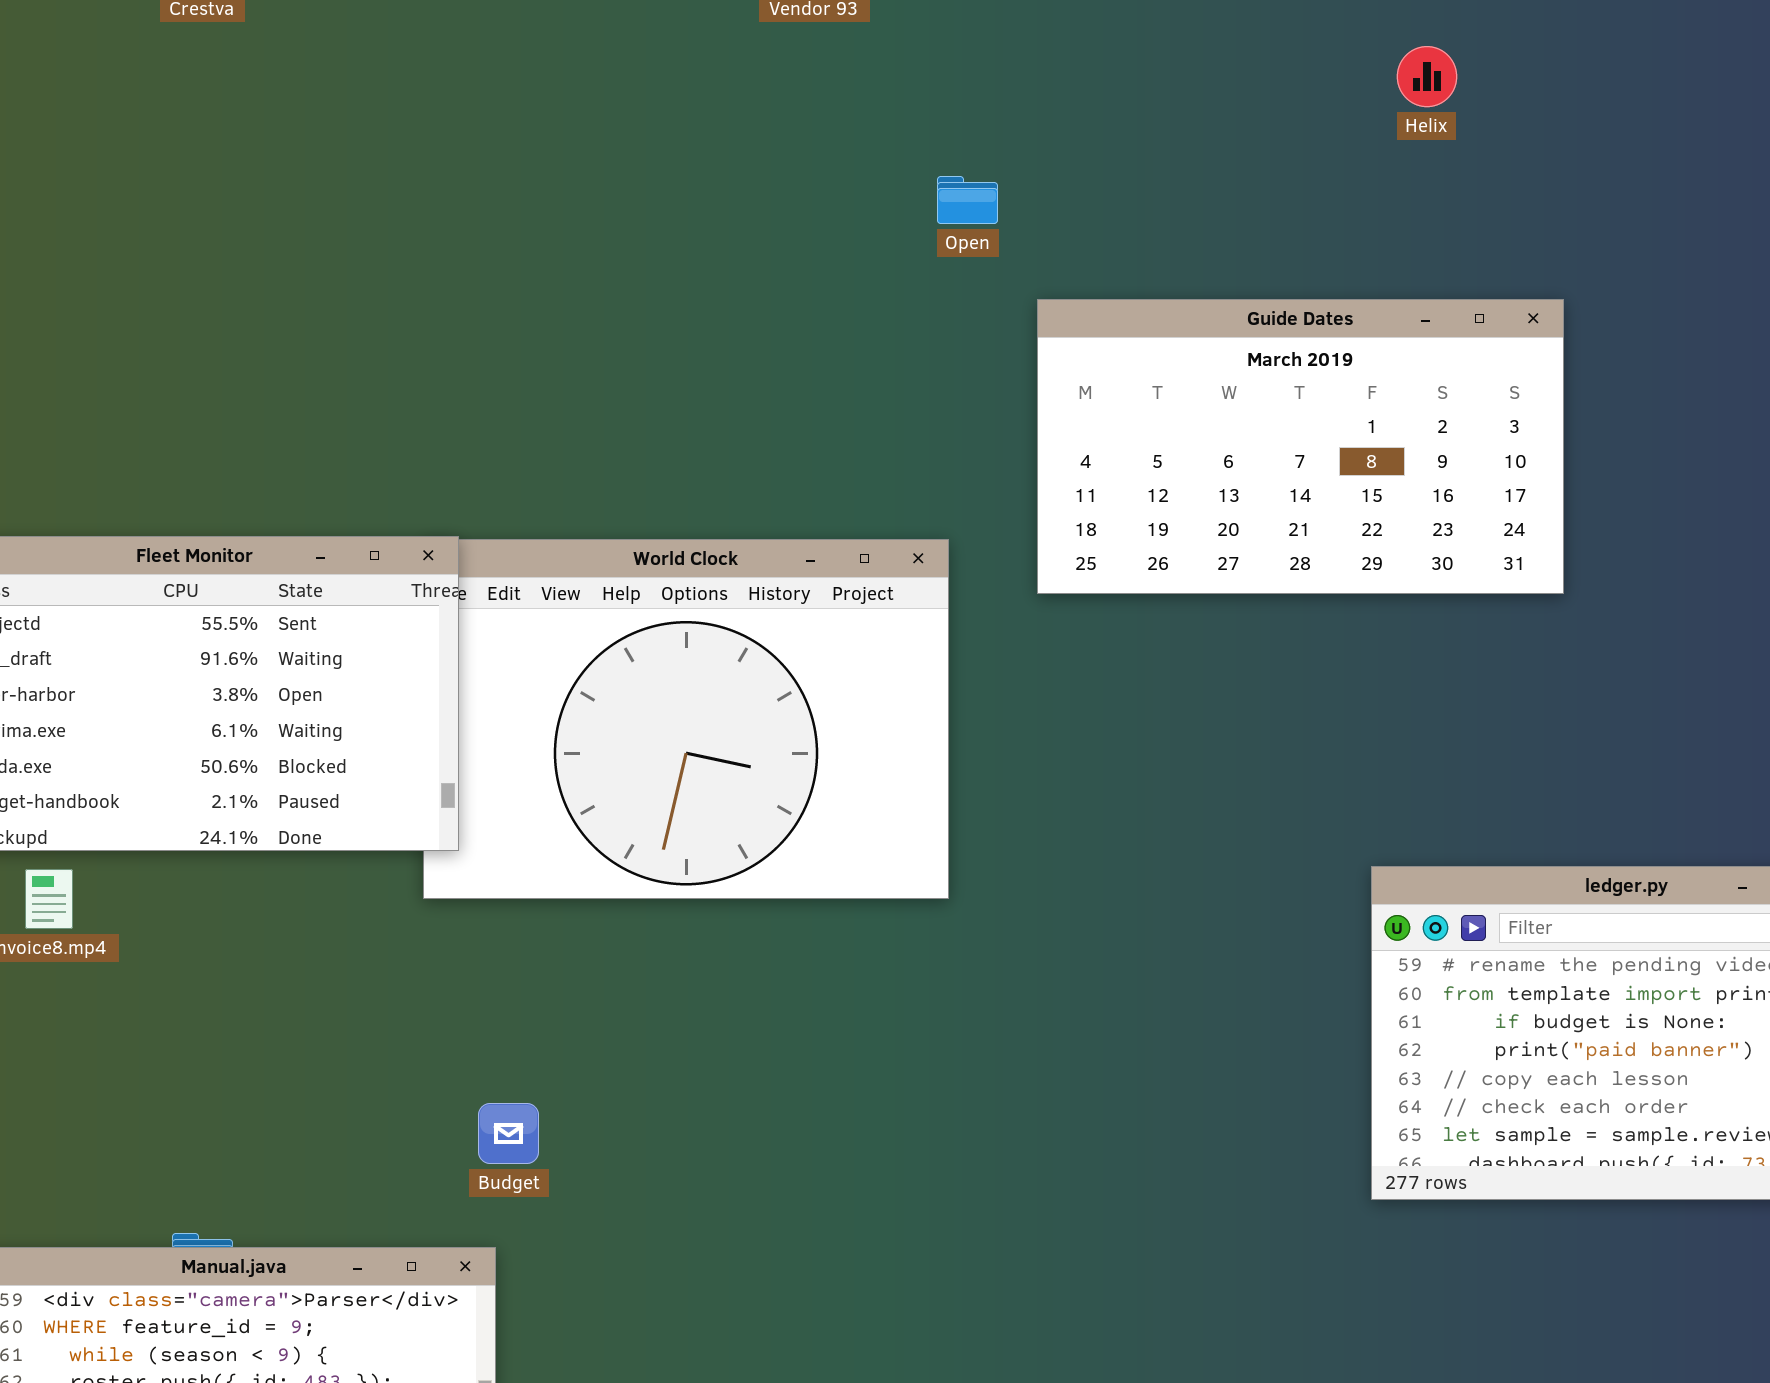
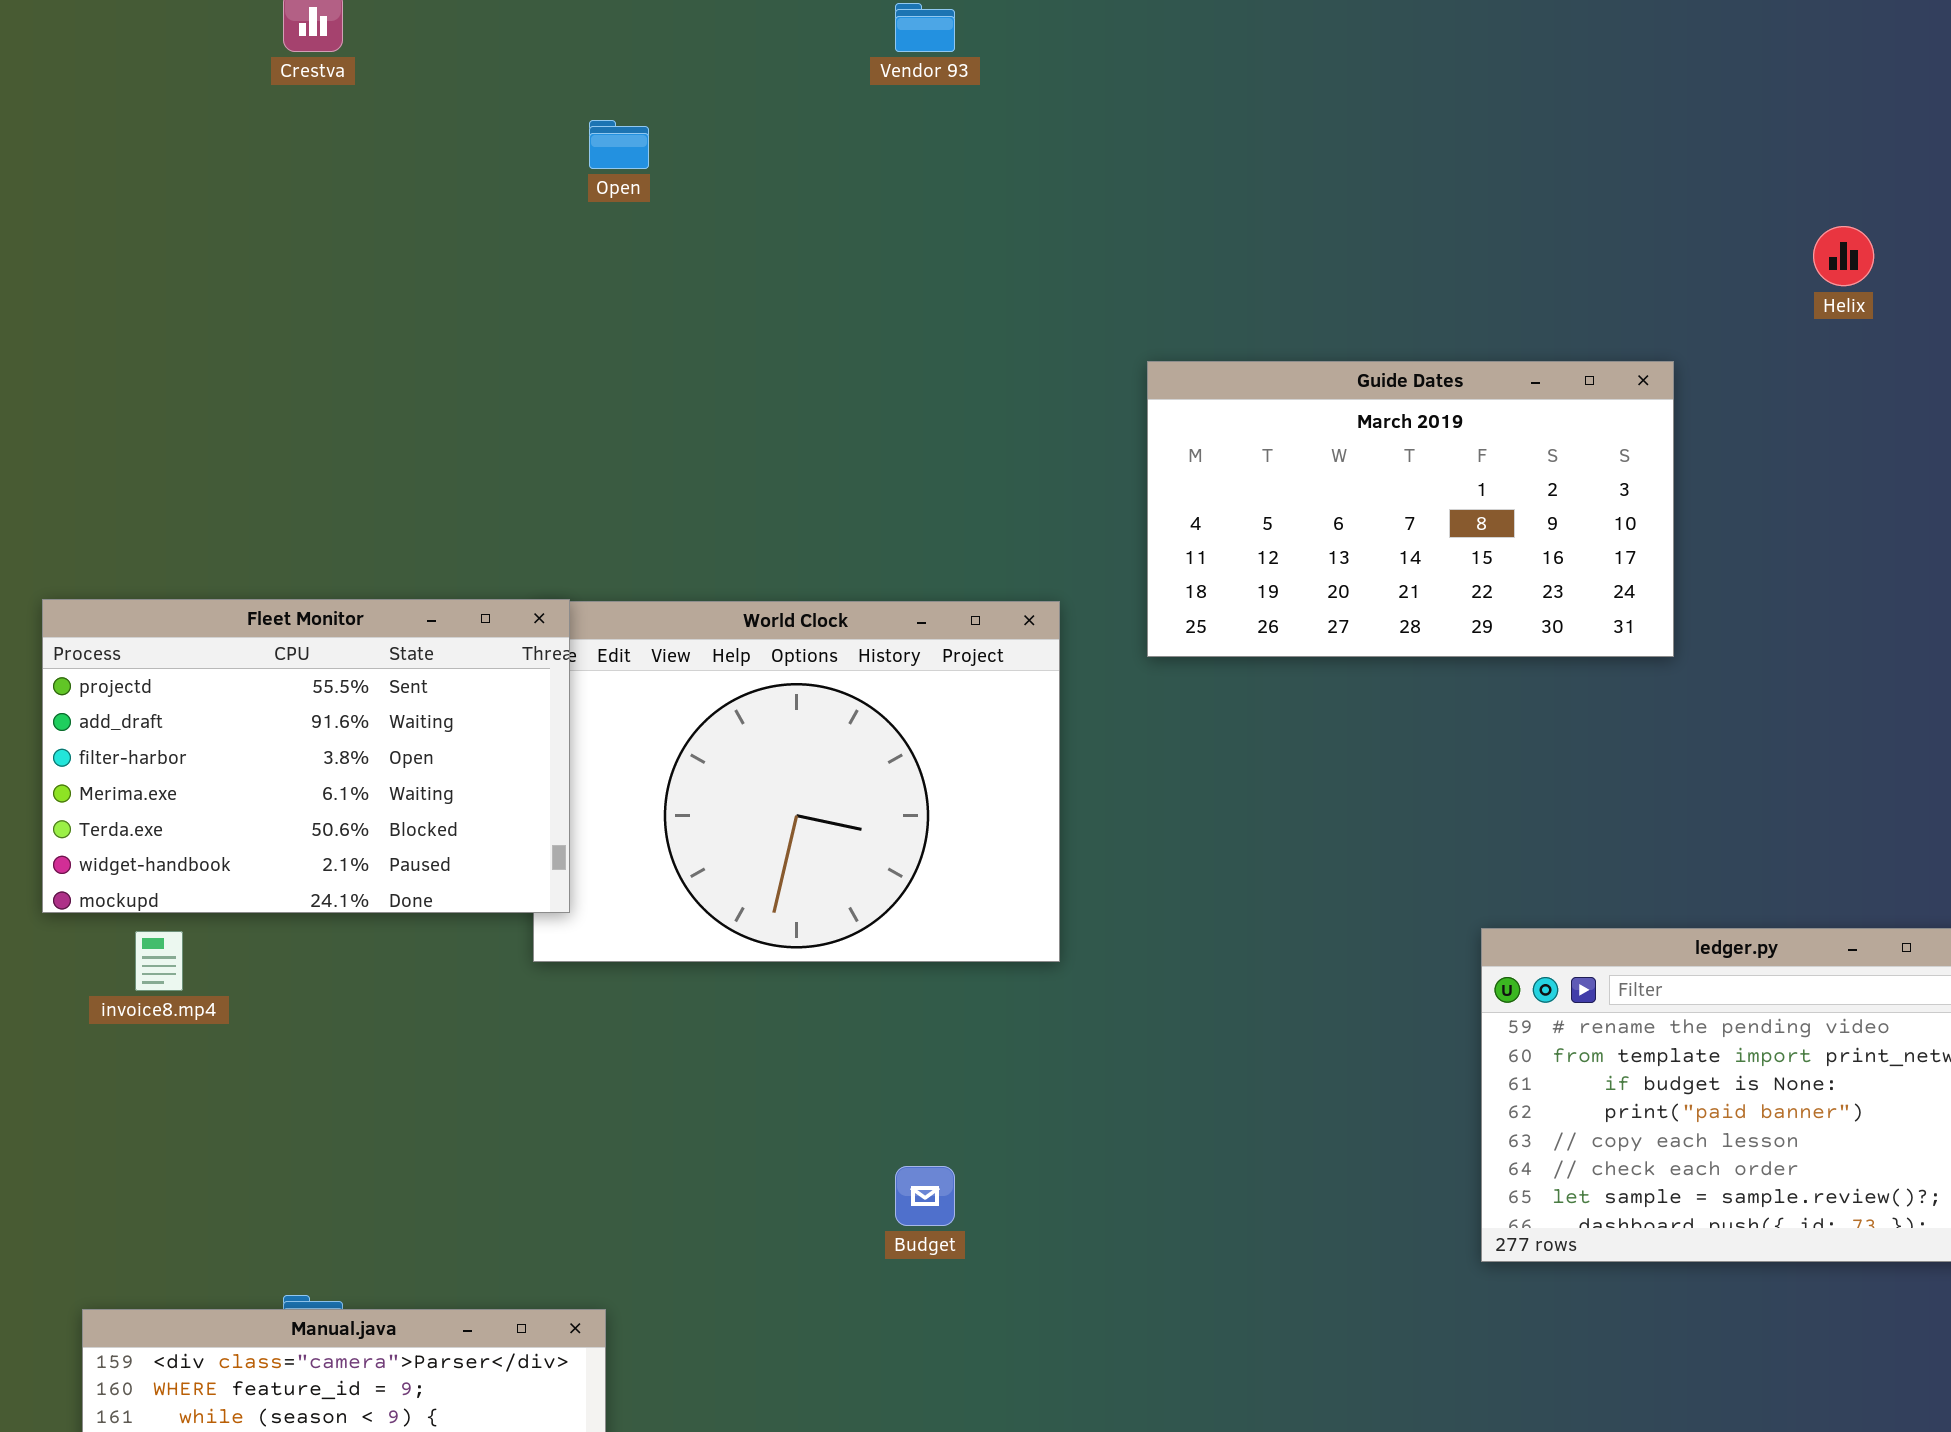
Helix: [1397,46,1457,107] -> [1813,226,1874,286], moved
Open: [937,176,998,224] -> [589,120,649,169], moved
Budget: [478,1103,539,1164] -> [895,1166,955,1226], moved

